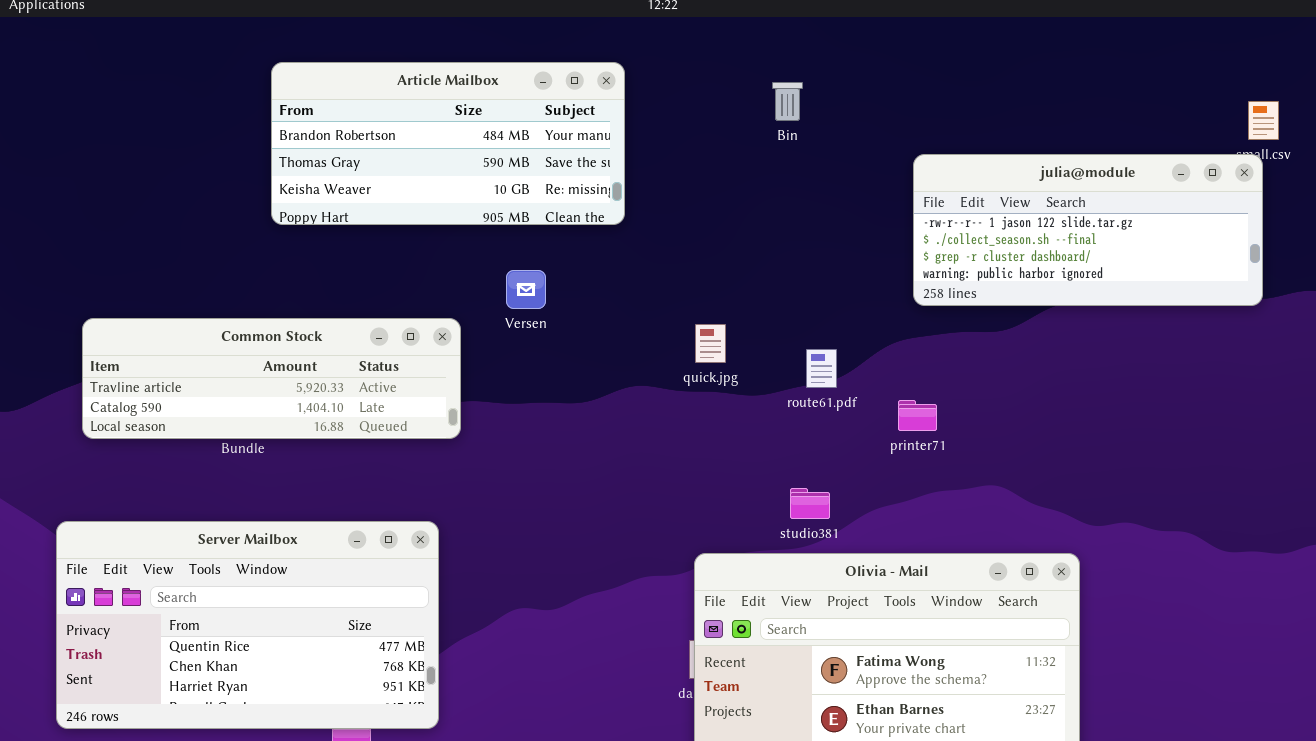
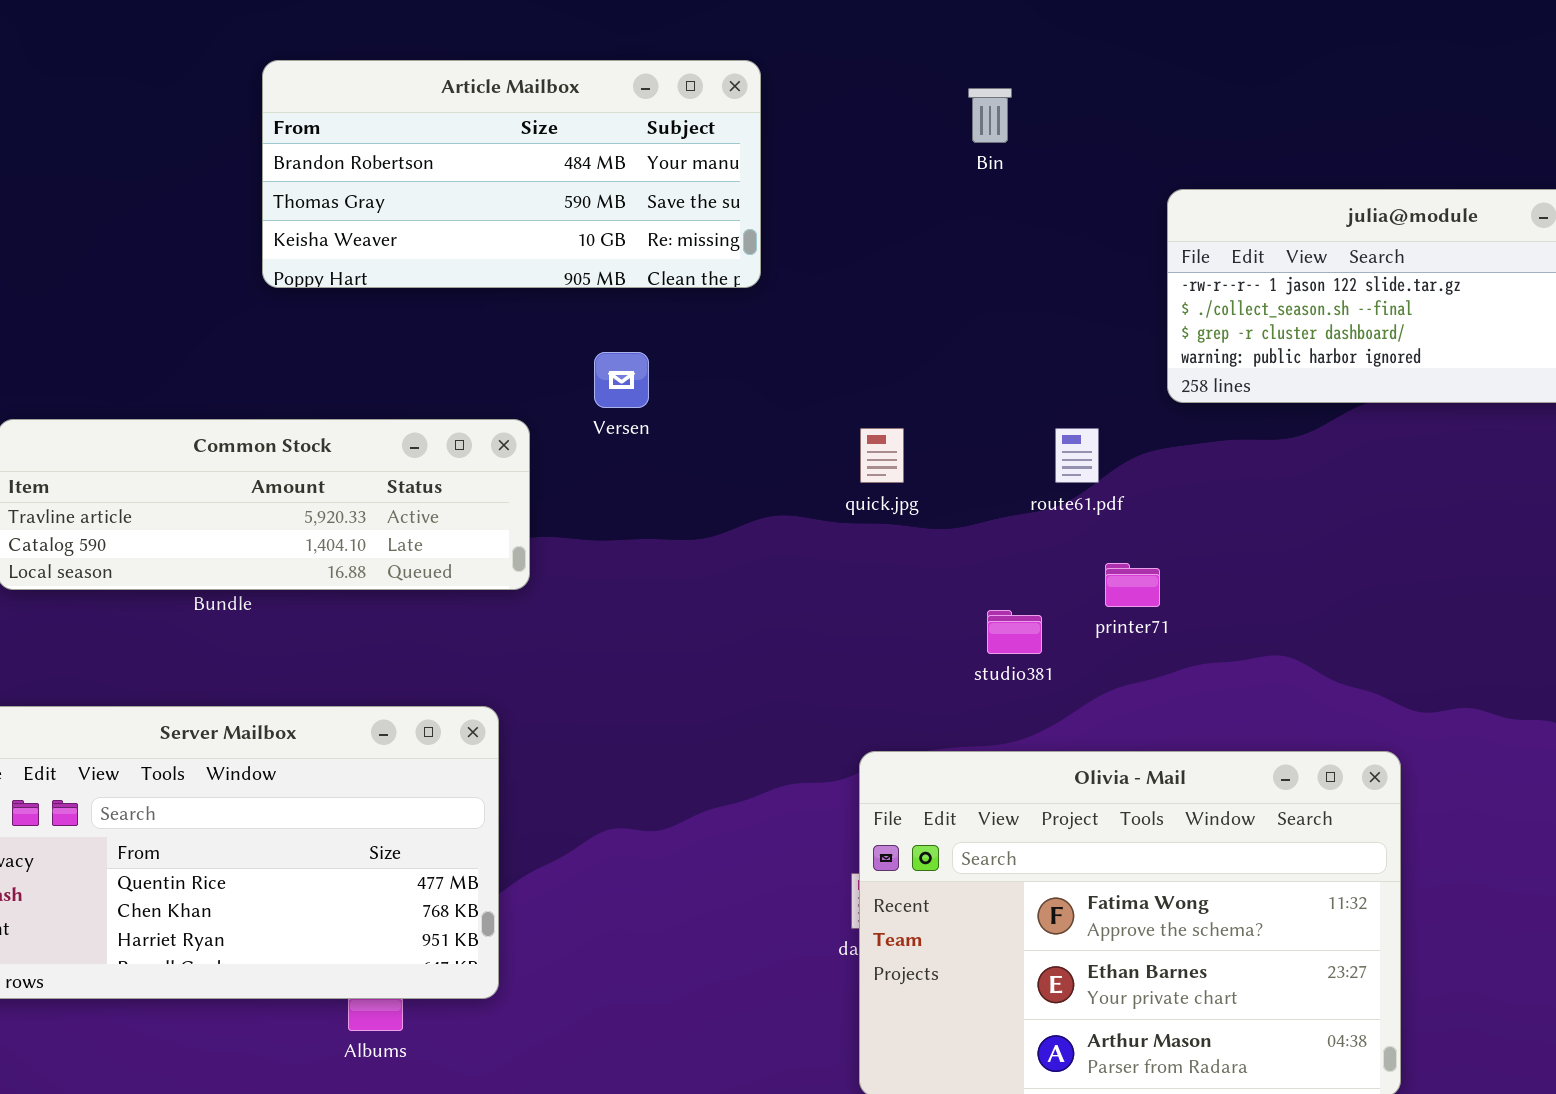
route61.pdf: [806,349,837,388] -> [1055,428,1099,483], moved
printer71: [898,400,937,431] -> [1105,563,1160,607], moved
studio381: [790,488,830,519] -> [987,610,1042,654], moved

